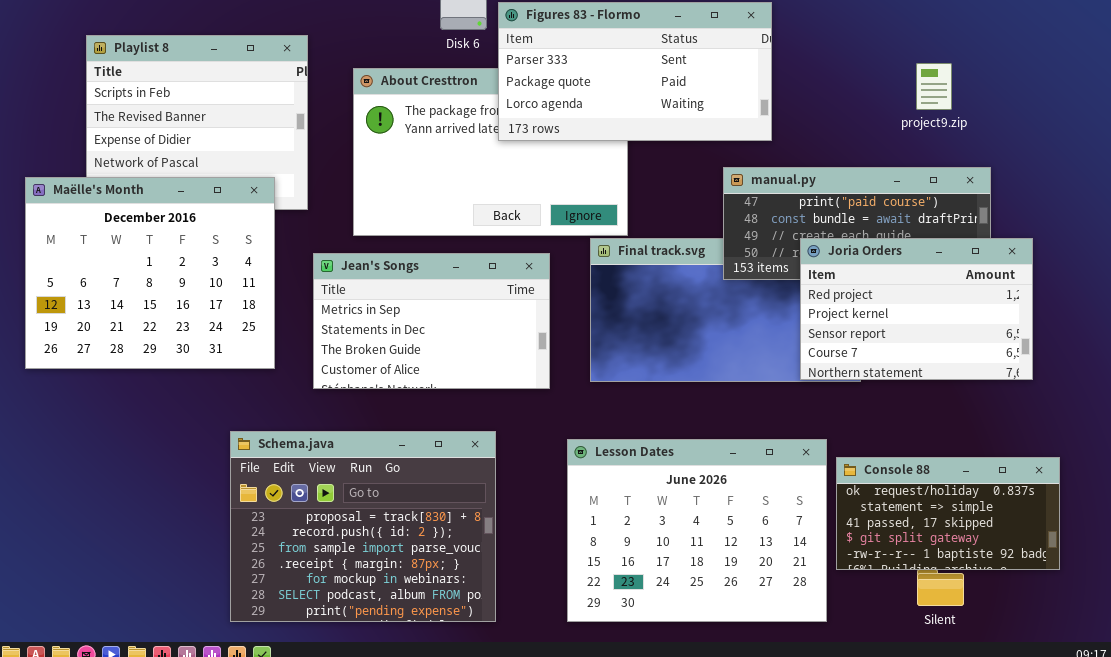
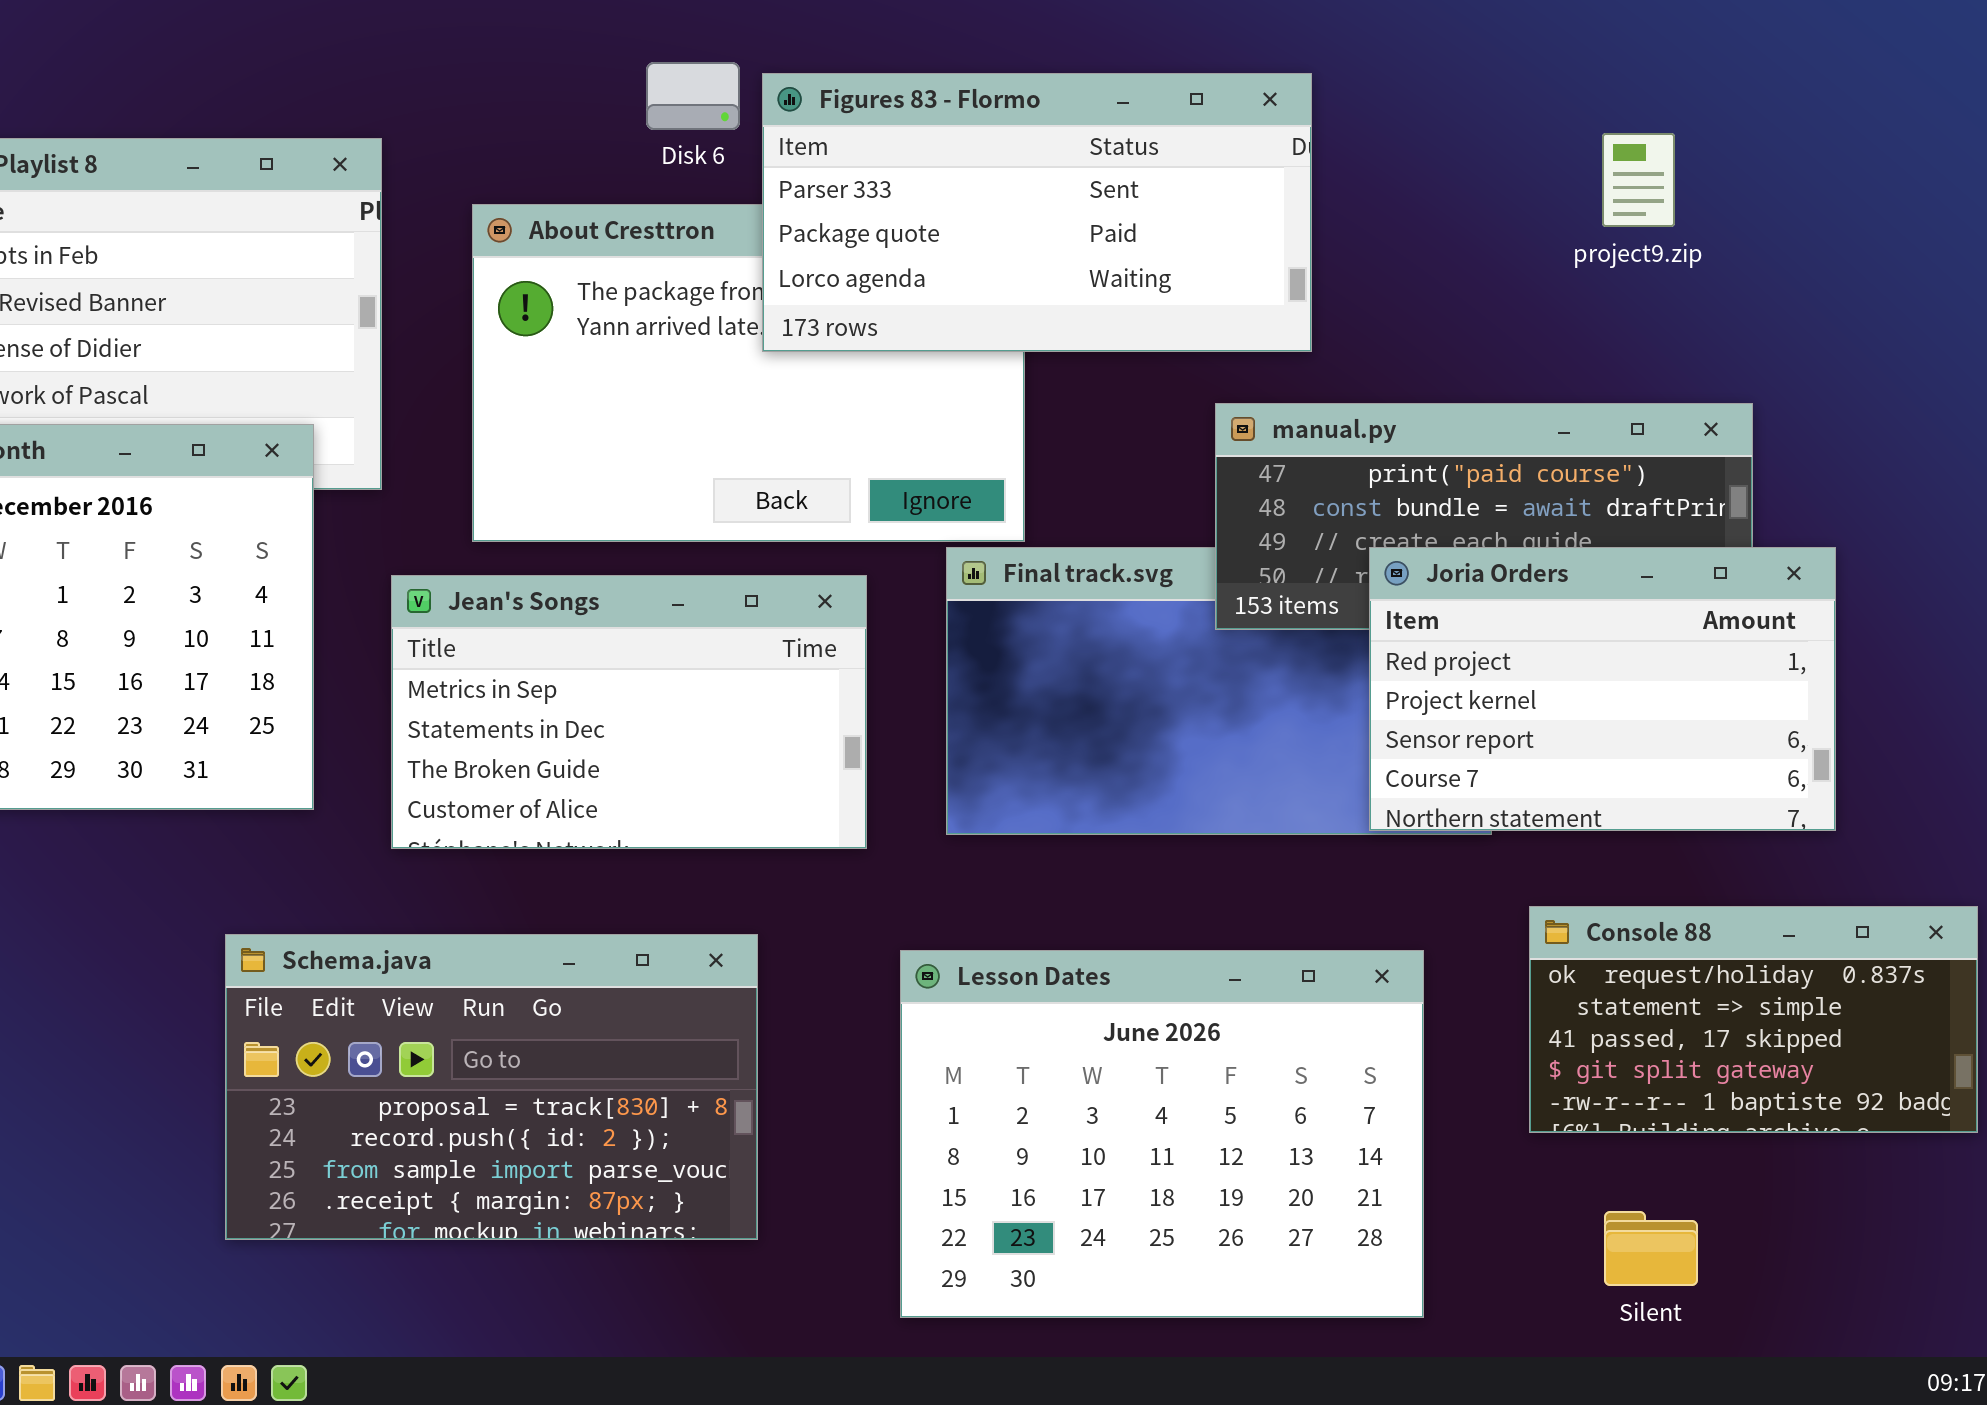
project9.zip: [916,63,952,110] -> [1602,133,1675,227], moved
Schema.java: [230,431,496,622] -> [225,934,758,1240], resized
Console 88: [836,457,1060,570] -> [1529,906,1978,1133], moved

